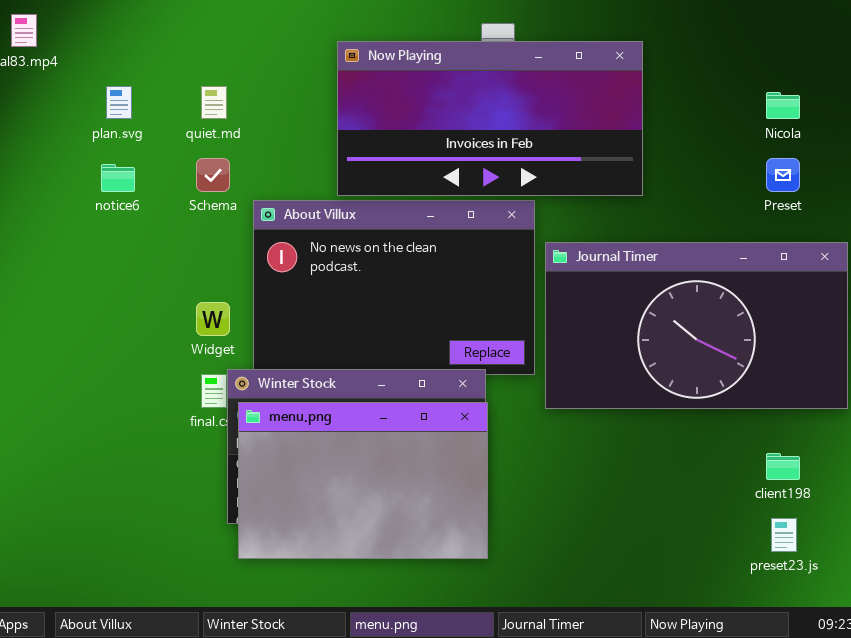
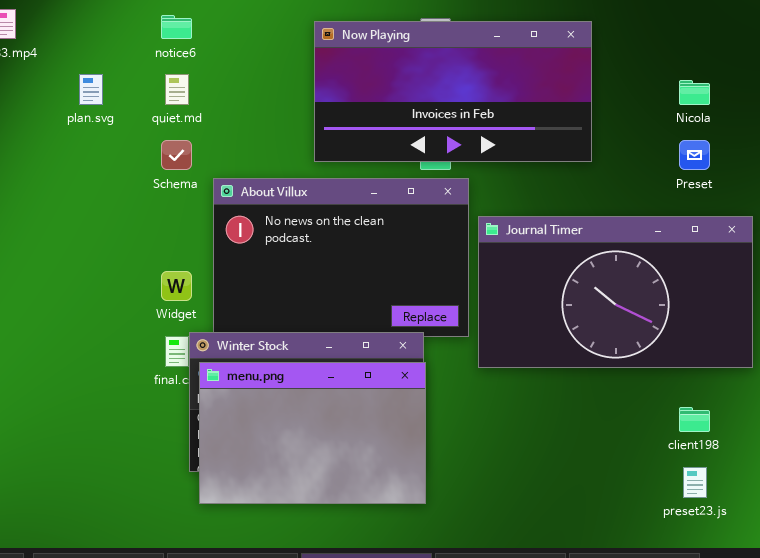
Now Playing: [337,41,643,196] -> [314,21,592,162], moved
notice6: [101,164,135,192] -> [161,15,192,39], moved

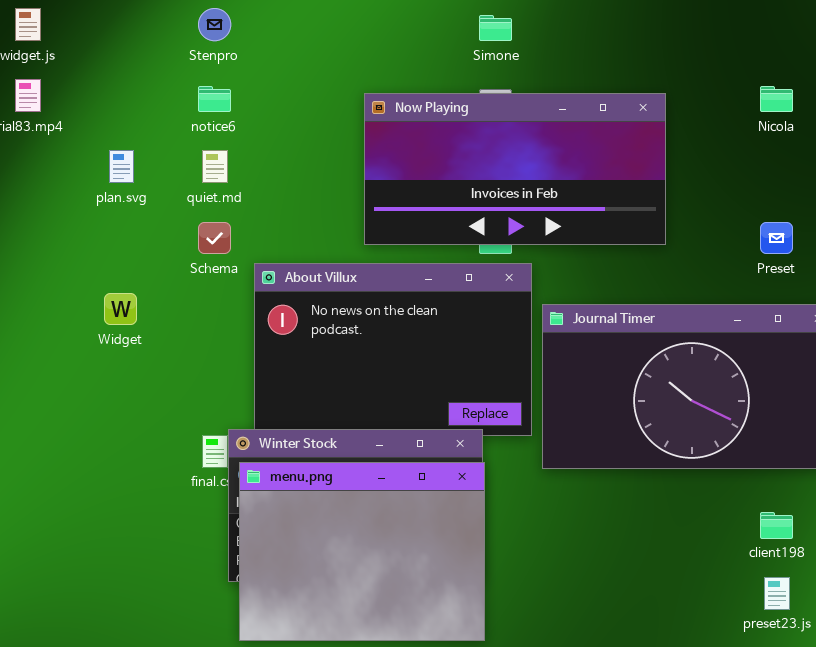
Nicola: [679,80,710,105] -> [760,86,793,112], moved
Widget: [161,271,192,301] -> [104,293,137,325], moved
menu.png: [199,362,426,504] -> [239,462,485,641], resized

